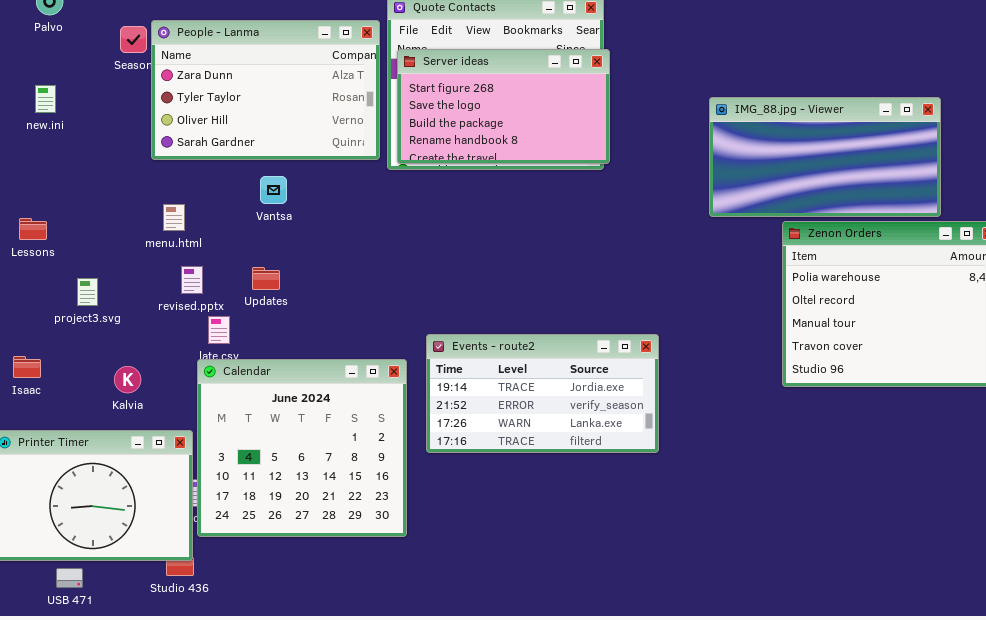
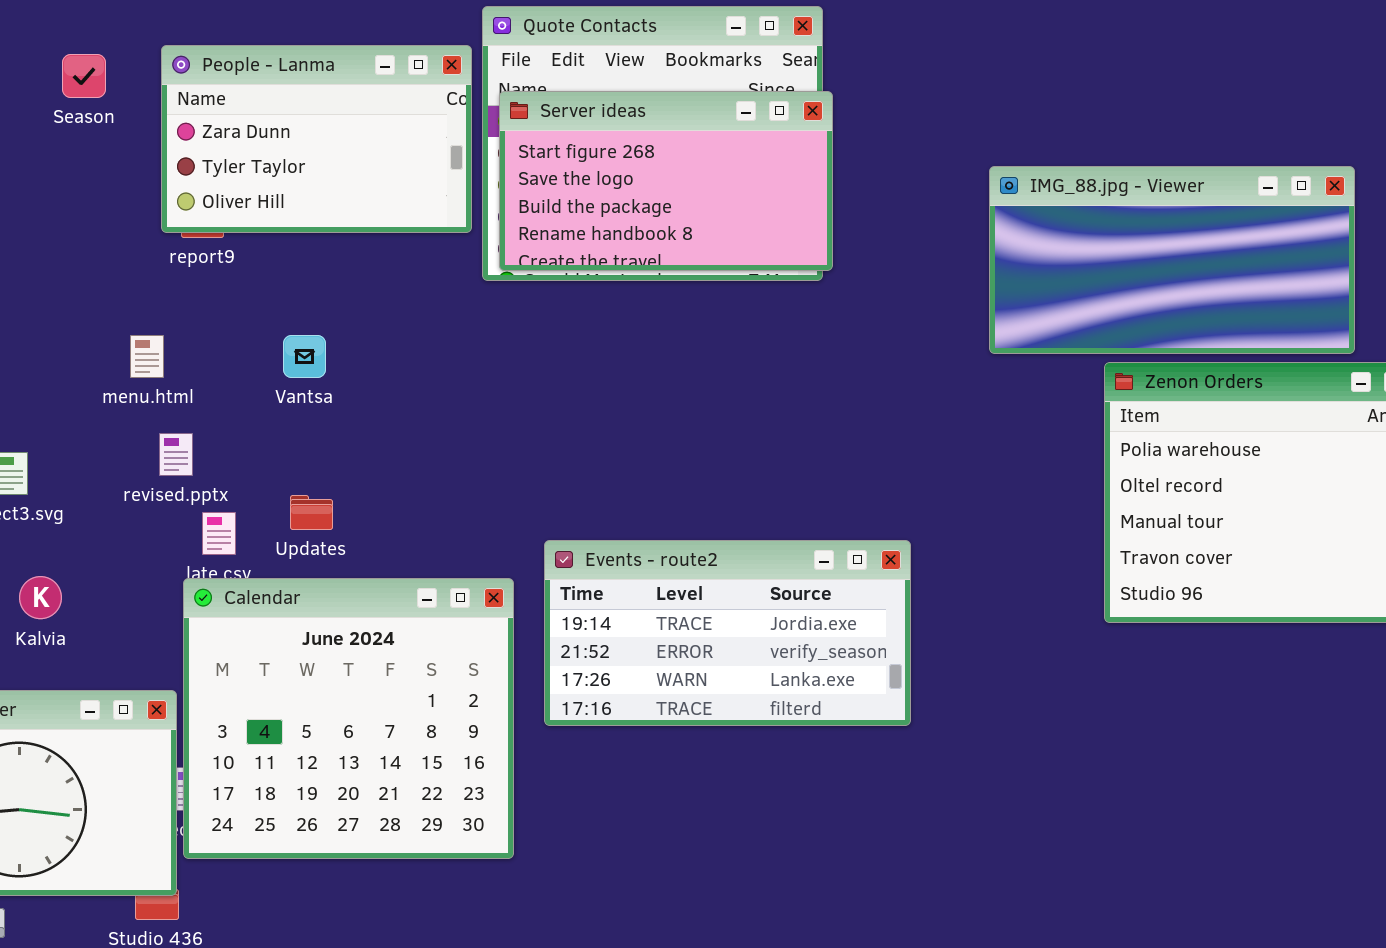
People - Lanma: [151,20,380,160] -> [161,45,472,233], resized
Vantsa: [260,176,287,204] -> [283,335,326,378], moved
Updates: [252,267,280,290] -> [290,495,333,530], moved
Kalvia: [114,366,141,393] -> [19,576,62,619], moved

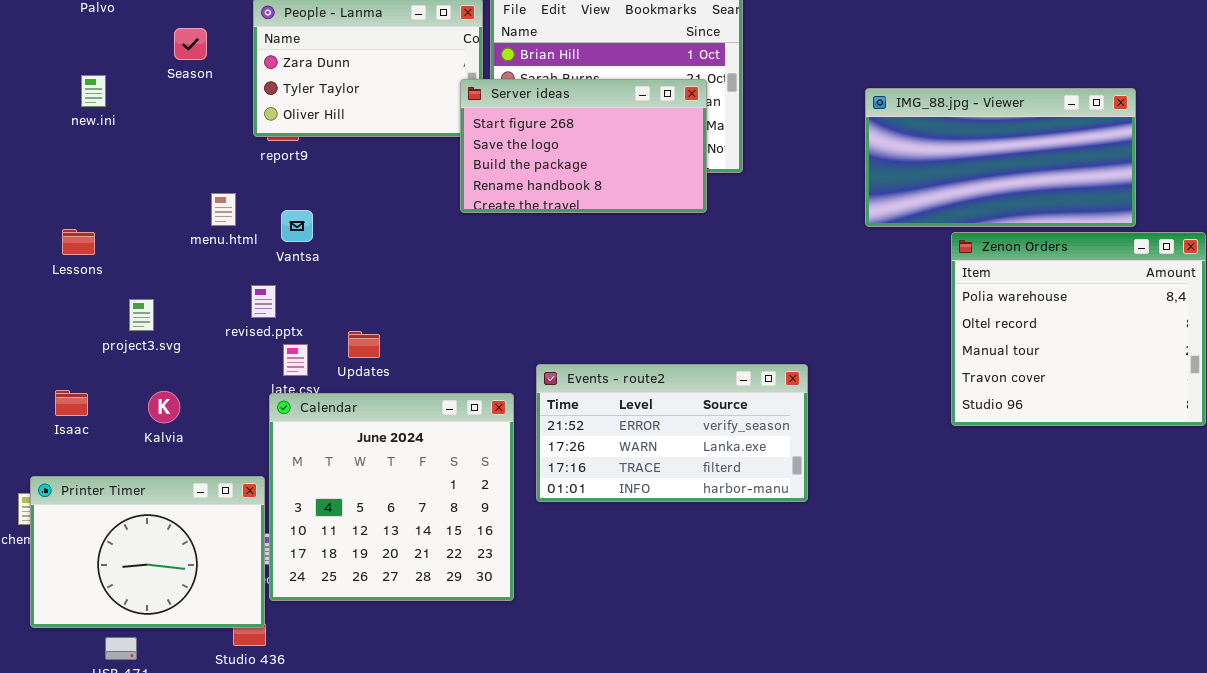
Season: [62,54,106,98] -> [174,28,207,60], moved
Server ideas: [499,91,833,271] -> [460,79,707,213], moved
menu.html: [130,335,164,378] -> [211,193,236,226], moved
Vantsa: [283,335,326,378] -> [281,210,313,242], moved
Events - route2: [544,540,911,726] -> [536,364,808,502], scrolled down 1 row

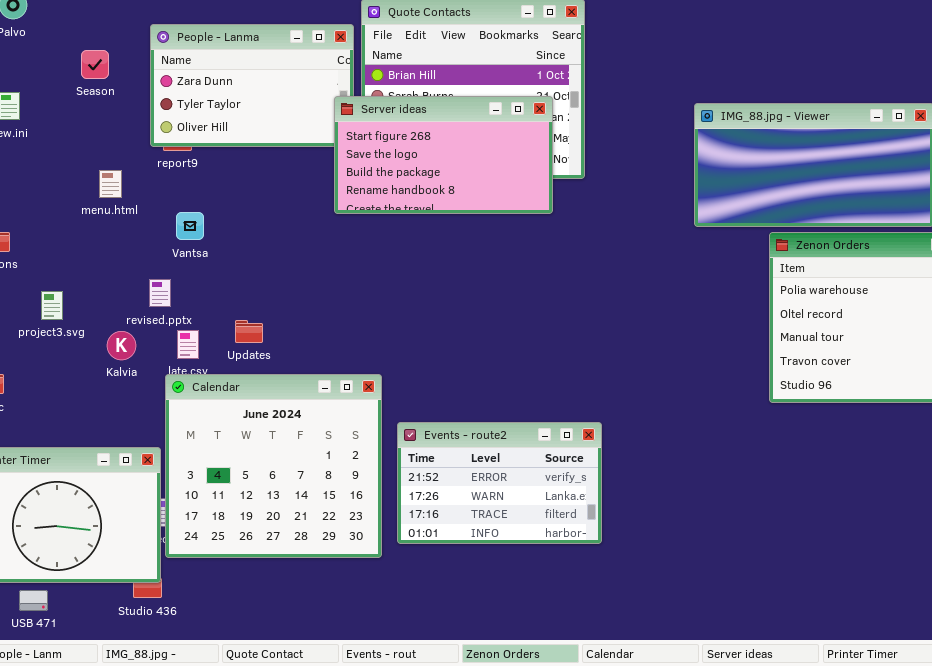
menu.html: [211,193,236,226] -> [99,170,122,198], moved
Events - route2: [536,364,808,502] -> [397,422,602,544], moved, resized
Kalvia: [148,391,180,423] -> [107,331,136,360], moved

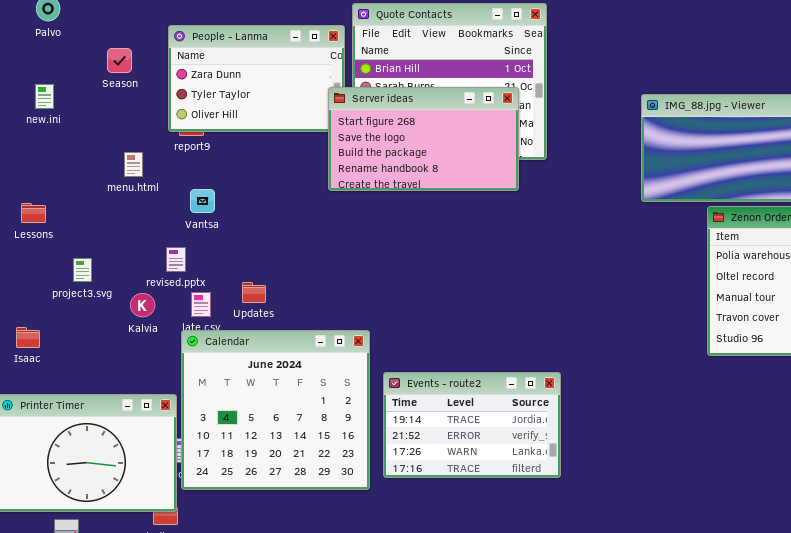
Events - route2: [397,422,602,544] -> [383,372,561,478], scrolled up 1 row

